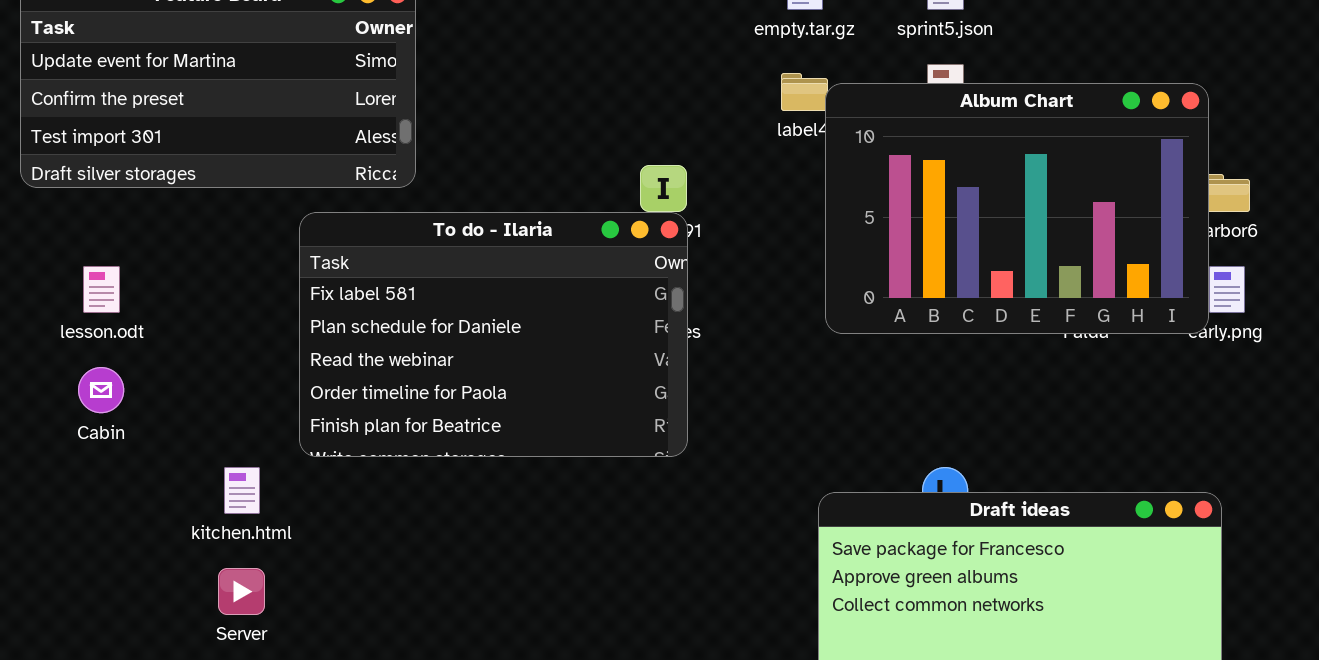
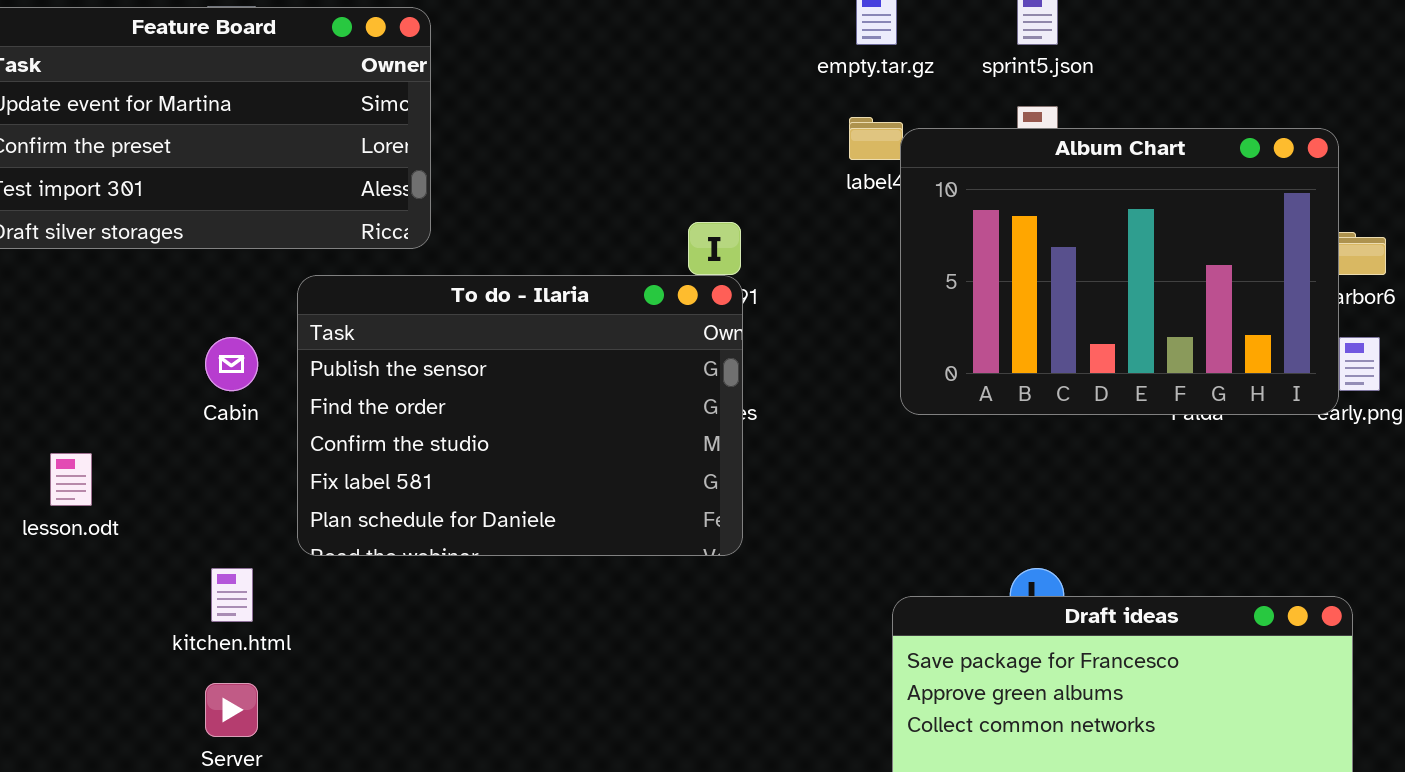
To do - Ilaria: [299,212,688,457] -> [297,275,743,556], scrolled up 3 rows
lesson.odt: [83,266,120,313] -> [50,453,92,506], moved
Cabin: [78,367,124,413] -> [205,337,258,391], moved

